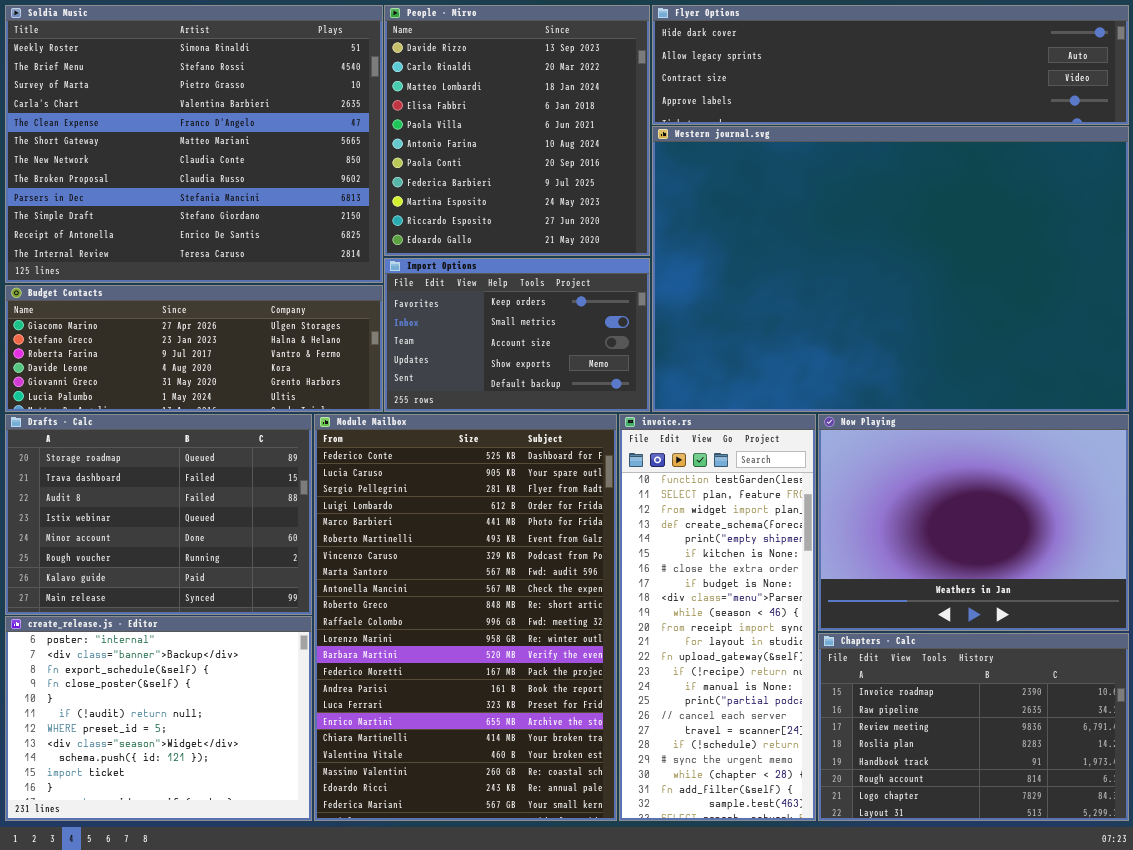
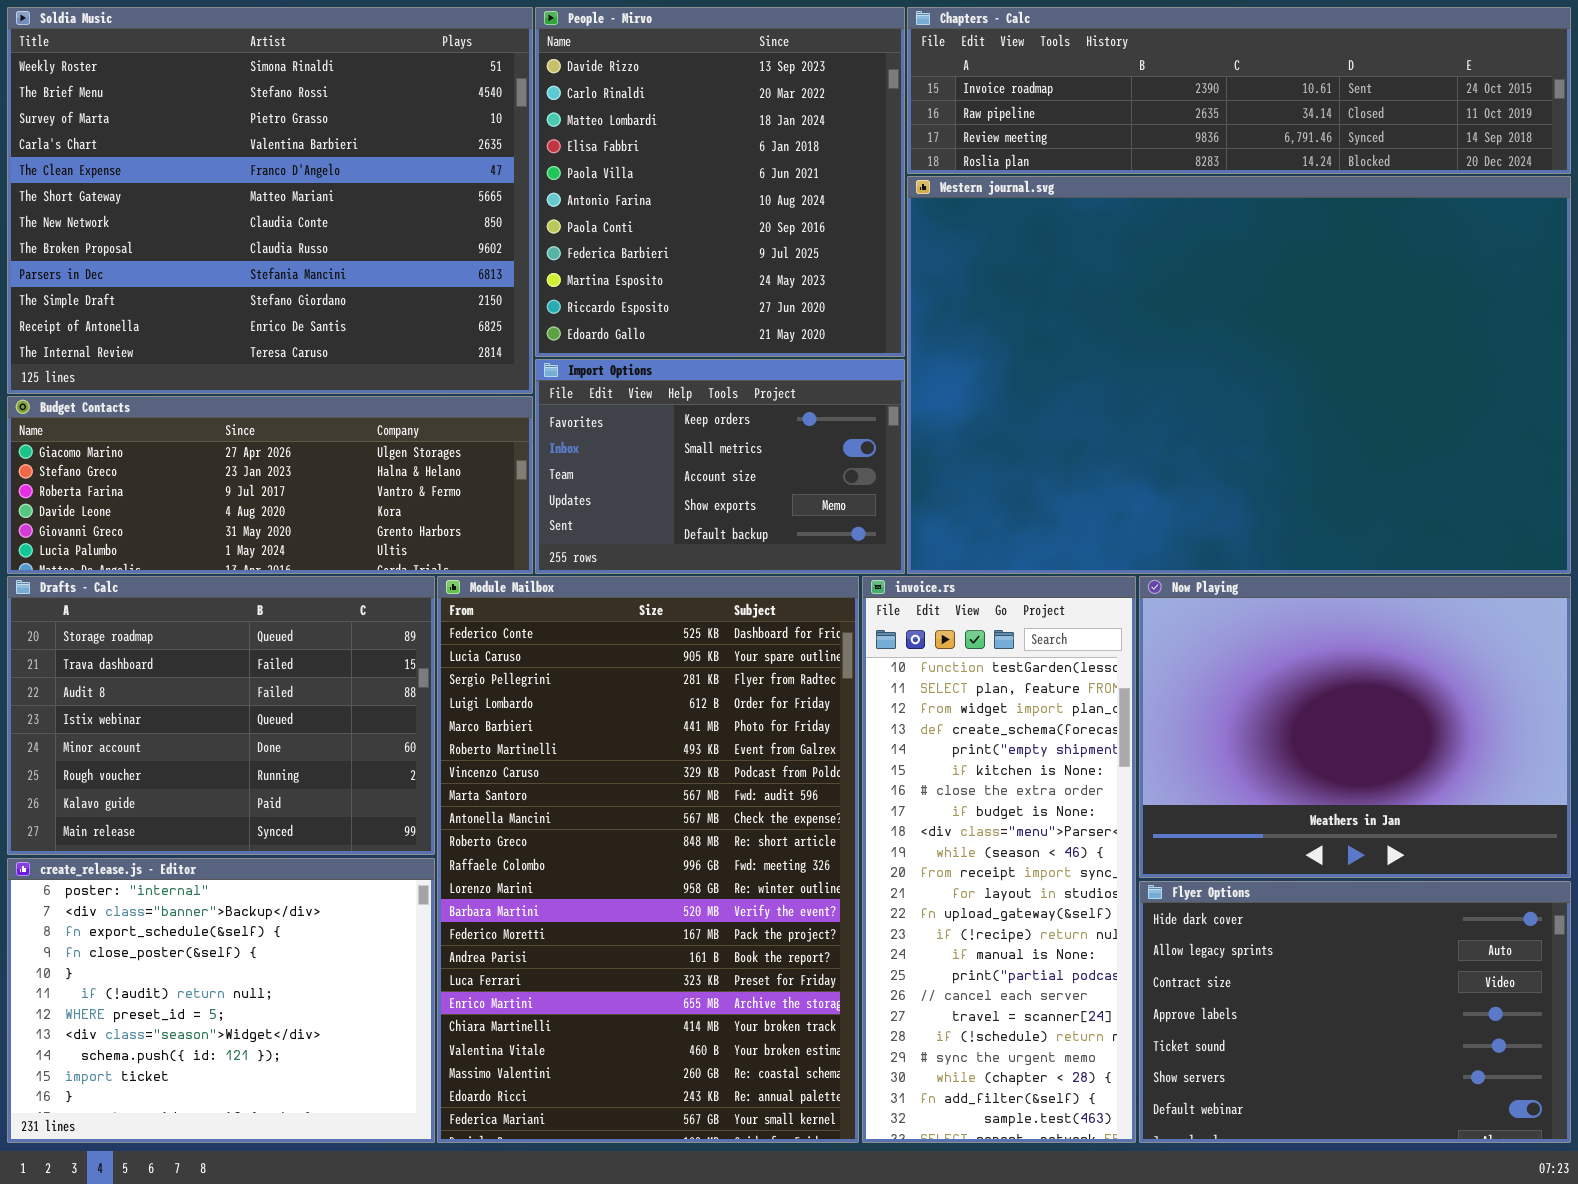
Flyer Options: [652,5,1129,125] -> [1139,881,1571,1143], moved, resized
Chapters - Calc: [818,633,1129,821] -> [907,7,1571,174], moved, resized

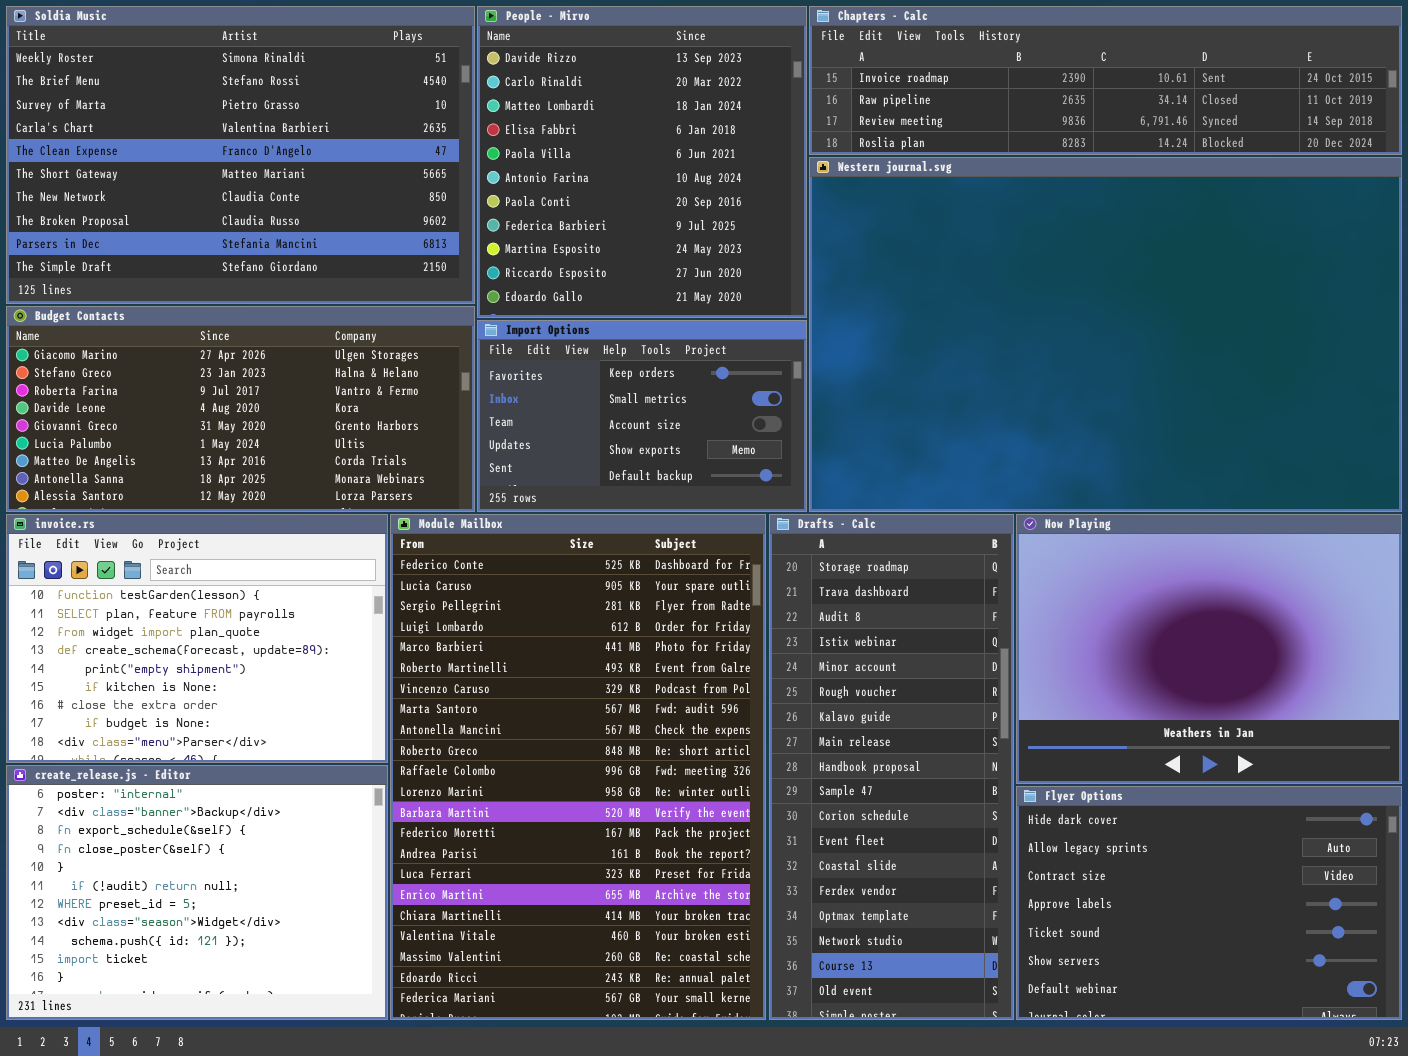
Soldia Music: [7,7,533,394] -> [6,6,475,304], resized
Budget Contacts: [7,396,533,574] -> [6,306,475,512], resized
Drafts - Calc: [7,576,435,855] -> [769,514,1014,1020], moved, resized
invoice.rs: [862,576,1136,1143] -> [6,514,388,763], moved, resized

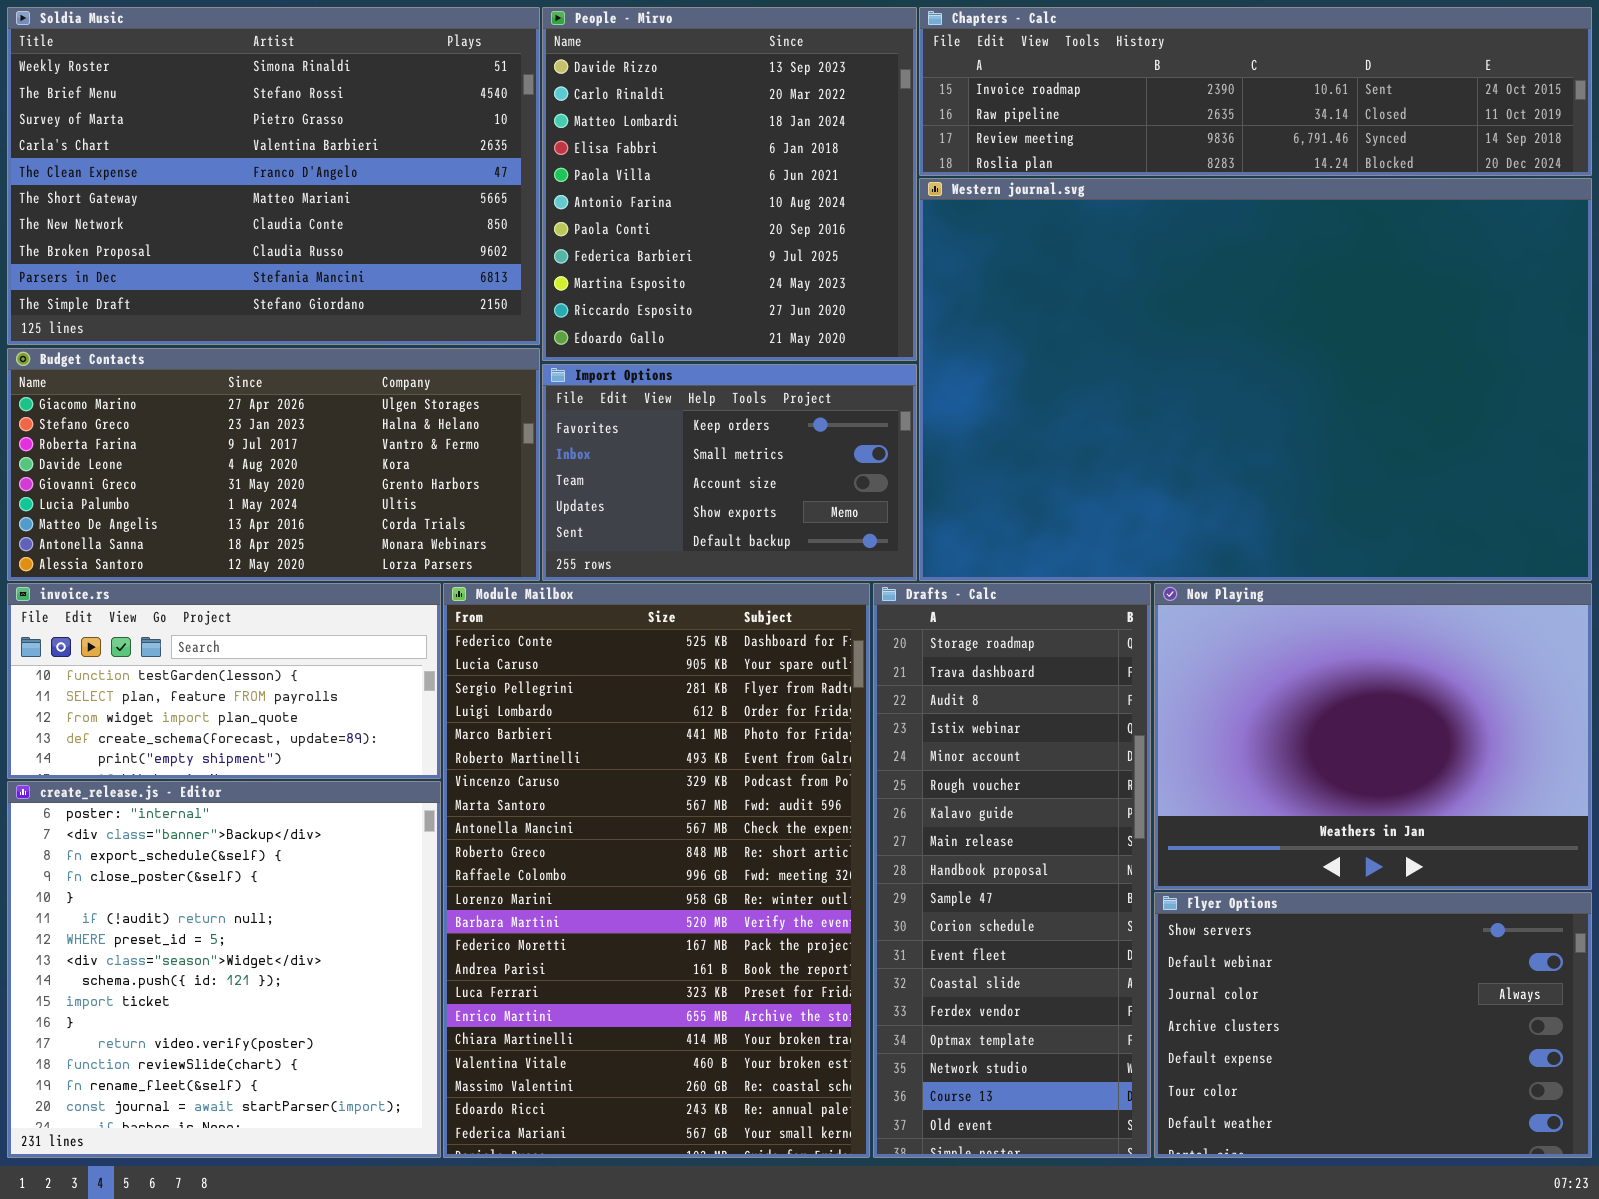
invoice.rs: [6,514,388,763] -> [7,583,441,779], resized
create_release.js - Editor: [6,765,388,1020] -> [7,781,441,1158], resized
Flyer Options: [1016,786,1402,1020] -> [1154,892,1592,1158], scrolled down 5 rows

